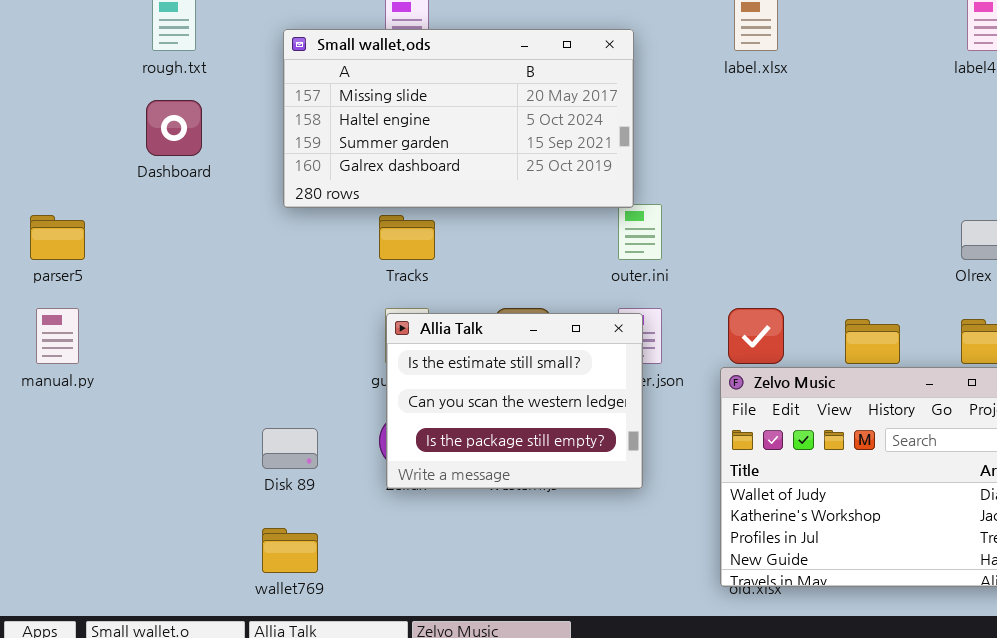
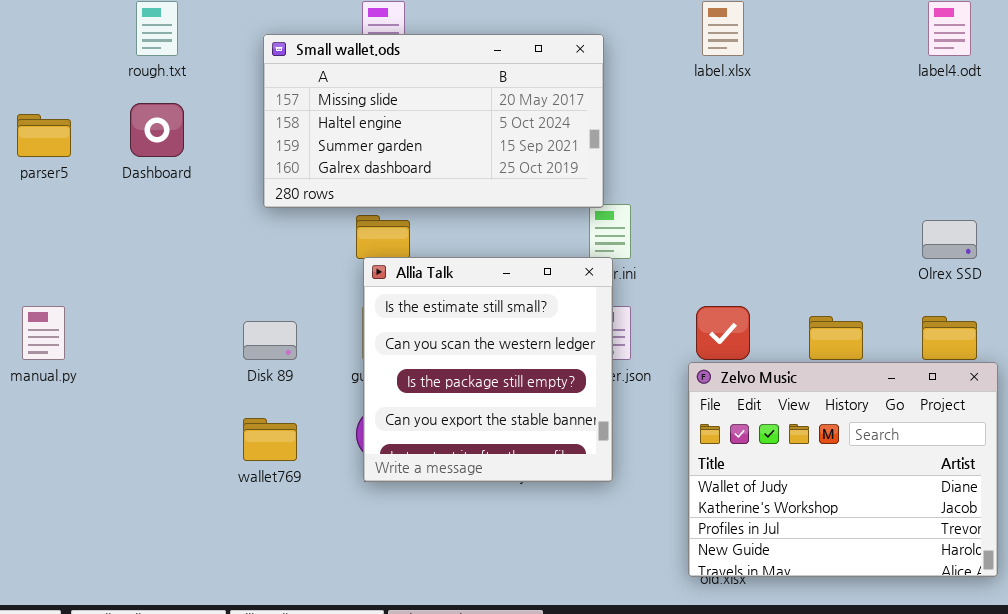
parser5: [30,215,85,260] -> [17,114,71,157], moved
Allia Talk: [386,313,643,489] -> [363,257,613,482], resized
Disk 89: [262,428,318,469] -> [243,321,297,360], moved
wallet769: [262,528,318,573] -> [243,418,297,461], moved

